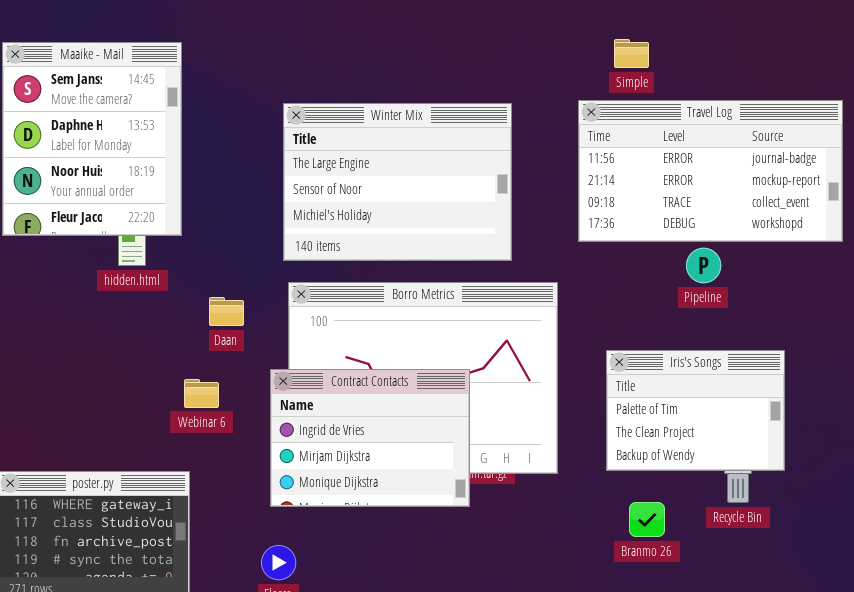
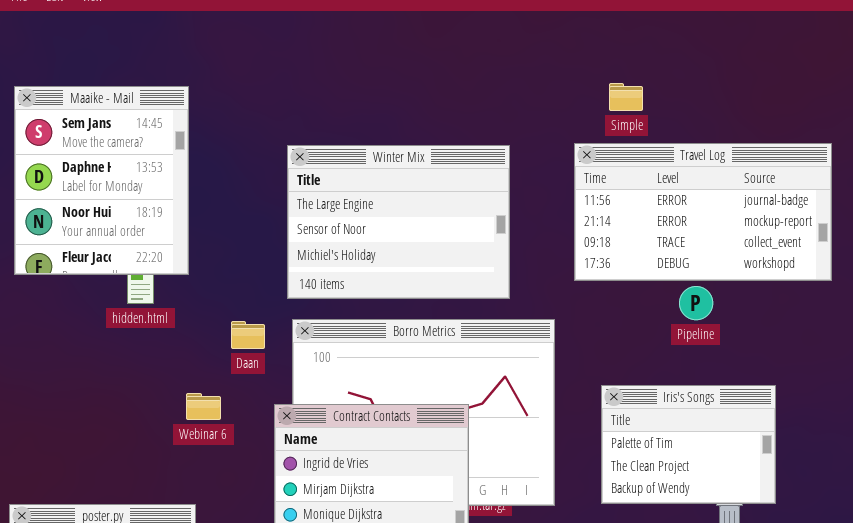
Daan: [209,297,244,326] -> [231,321,265,349], moved
Webinar 6: [184,379,219,408] -> [186,393,221,420], moved

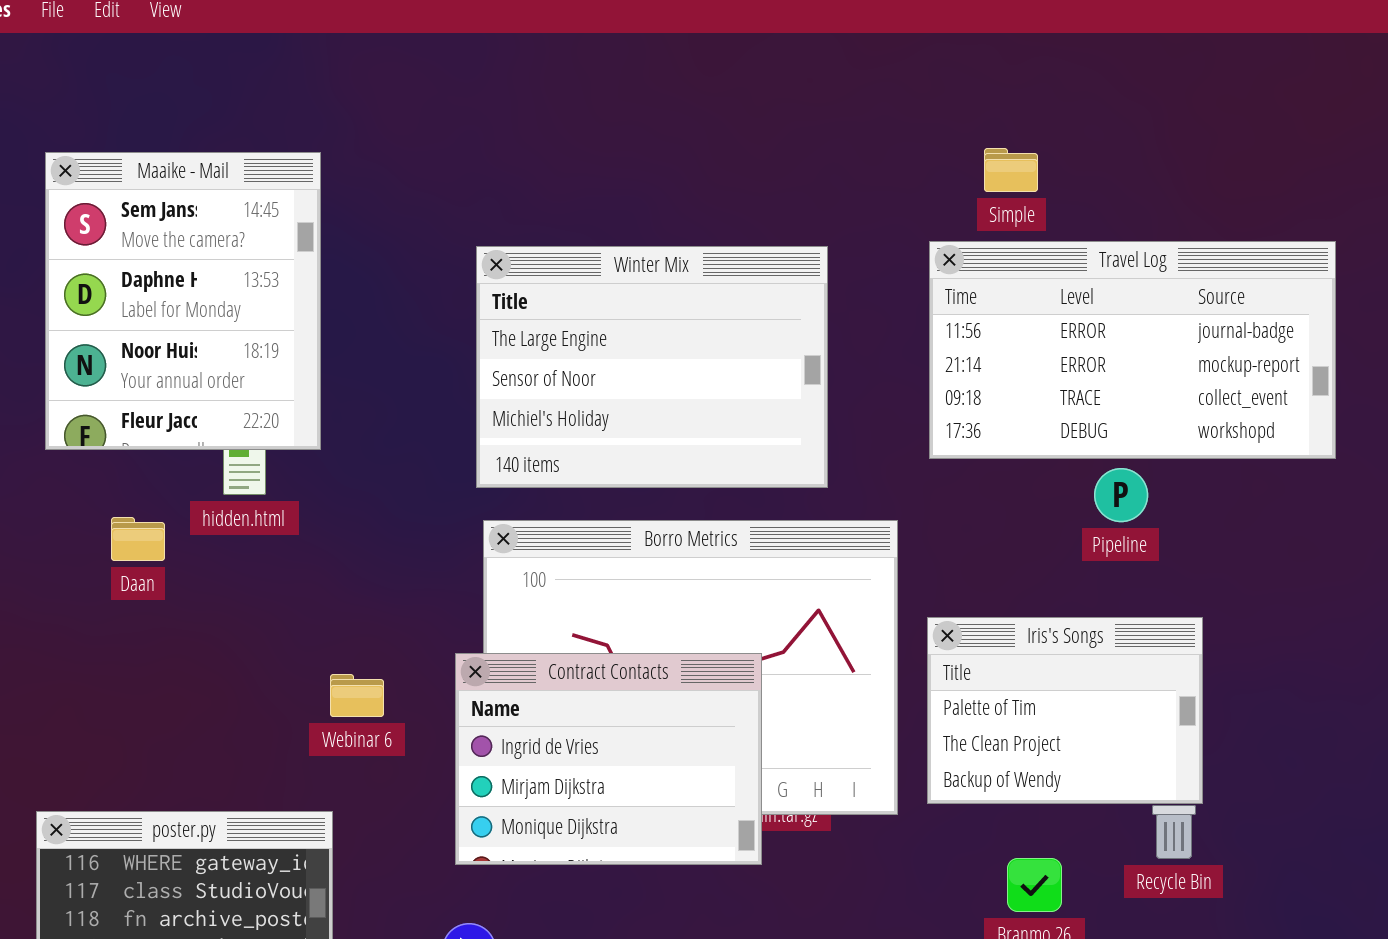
Daan: [231,321,265,349] -> [111,517,165,561], moved
Iris's Songs: [601,385,776,504] -> [927,617,1203,804], moved
Webinar 6: [186,393,221,420] -> [330,674,384,717], moved

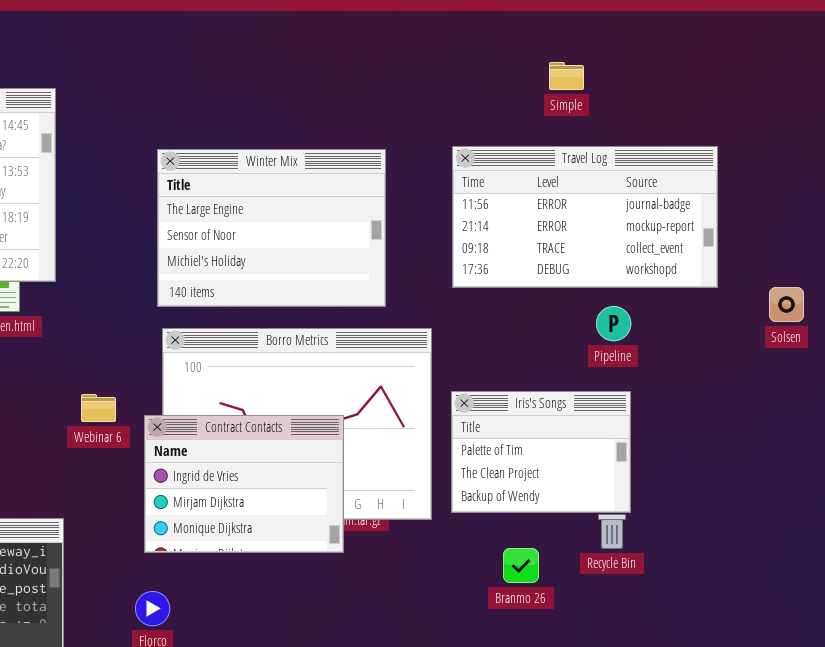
Simple: [984,148,1038,192] -> [549,62,584,90], moved
Pipeline: [1094,468,1148,522] -> [596,306,631,341], moved
Webinar 6: [330,674,384,717] -> [81,394,116,422], moved

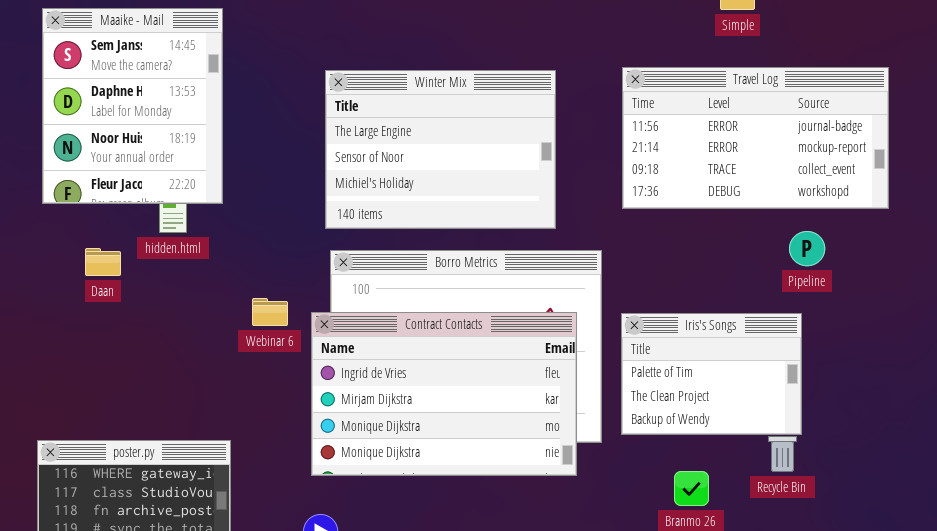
Pipeline: [596,306,631,341] -> [789,231,825,266], moved
Webinar 6: [81,394,116,422] -> [252,298,288,326], moved
Contract Contacts: [144,415,344,553] -> [311,312,577,476], resized

